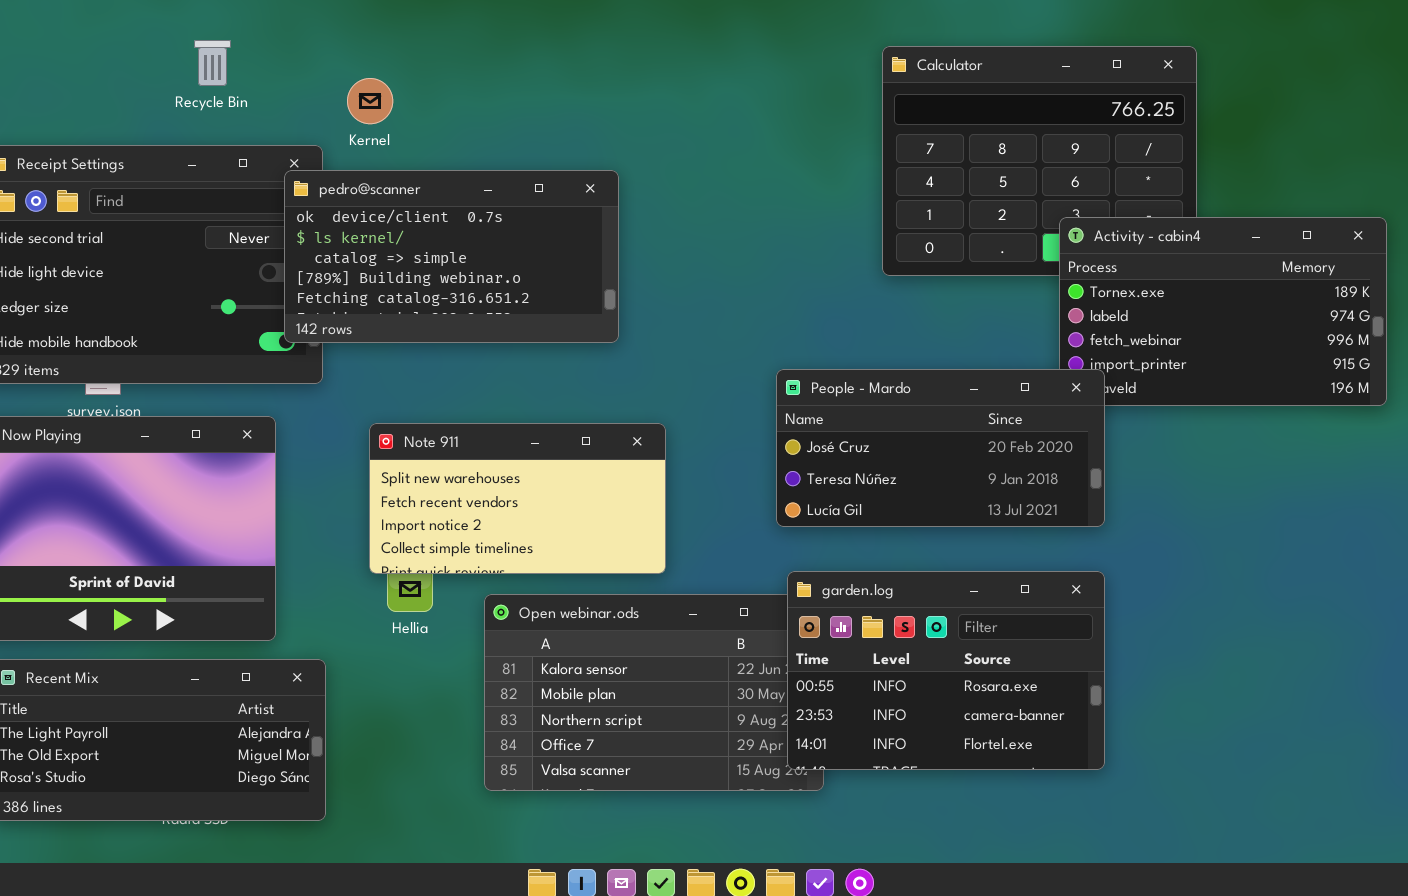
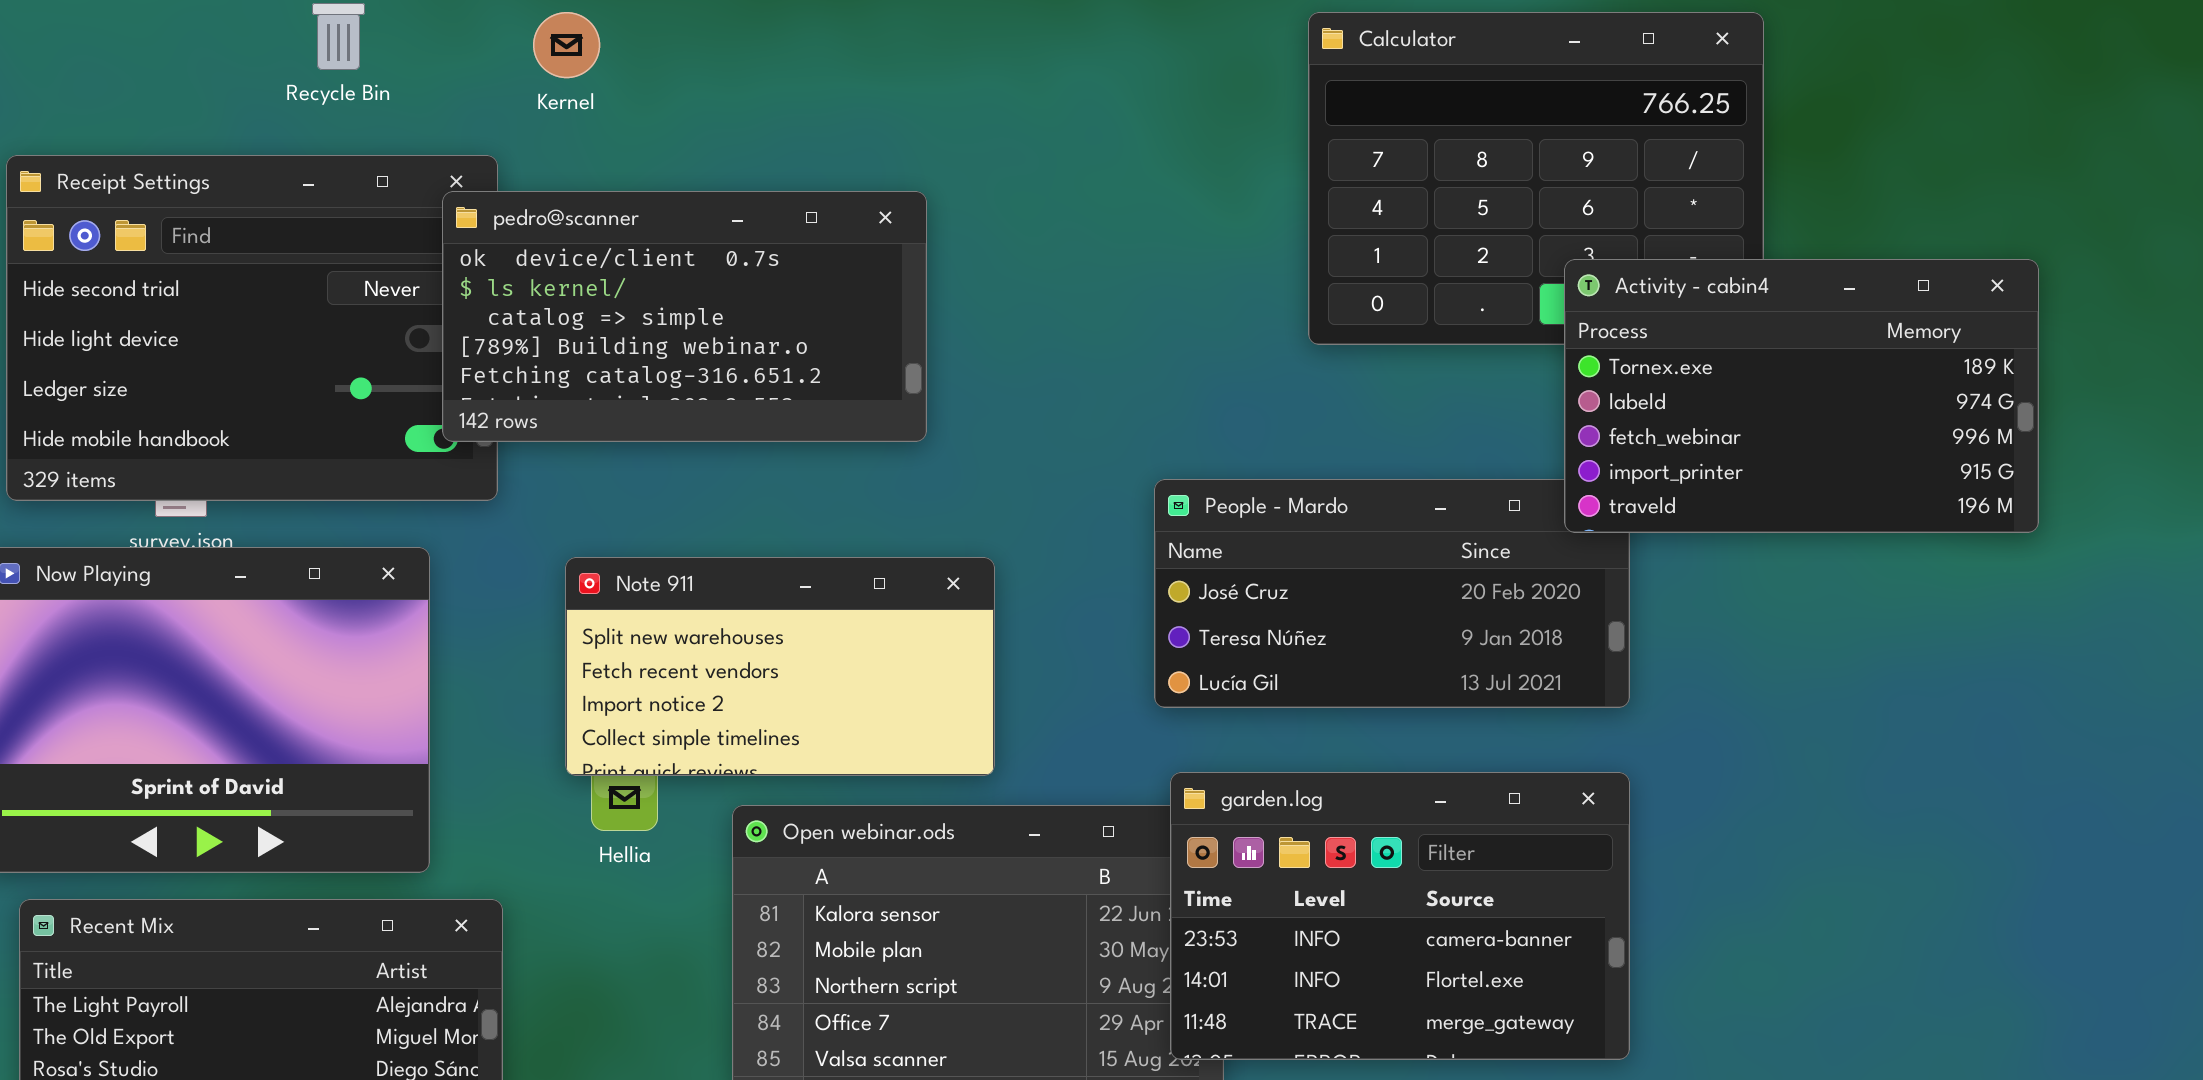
Kernel: [347,78,393,124] -> [533,12,600,78], moved
Activity - cabin4: [1059,217,1387,406] -> [1564,259,2039,533], raised
garden.log: [787,571,1105,770] -> [1170,772,1630,1060], scrolled down 1 row

